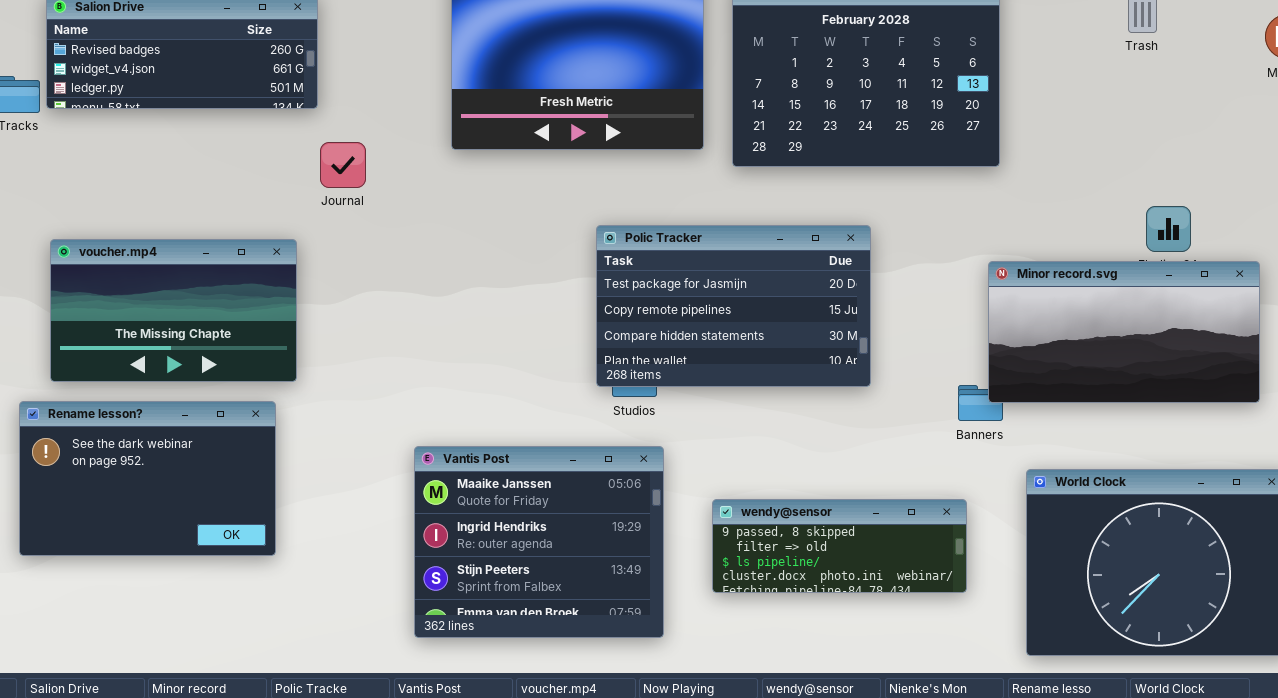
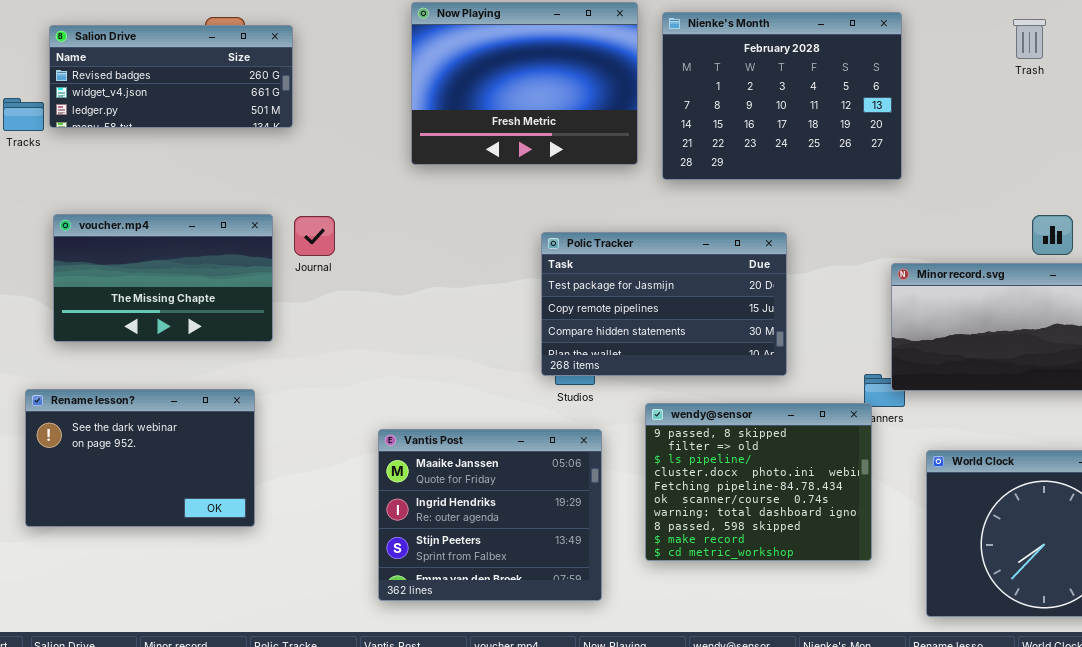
Journal: [320,142,366,188] -> [294,216,335,256], moved
voucher.mp4: [50,239,297,382] -> [53,214,273,342], moved
wendy@sensor: [712,499,967,593] -> [645,403,872,561], resized

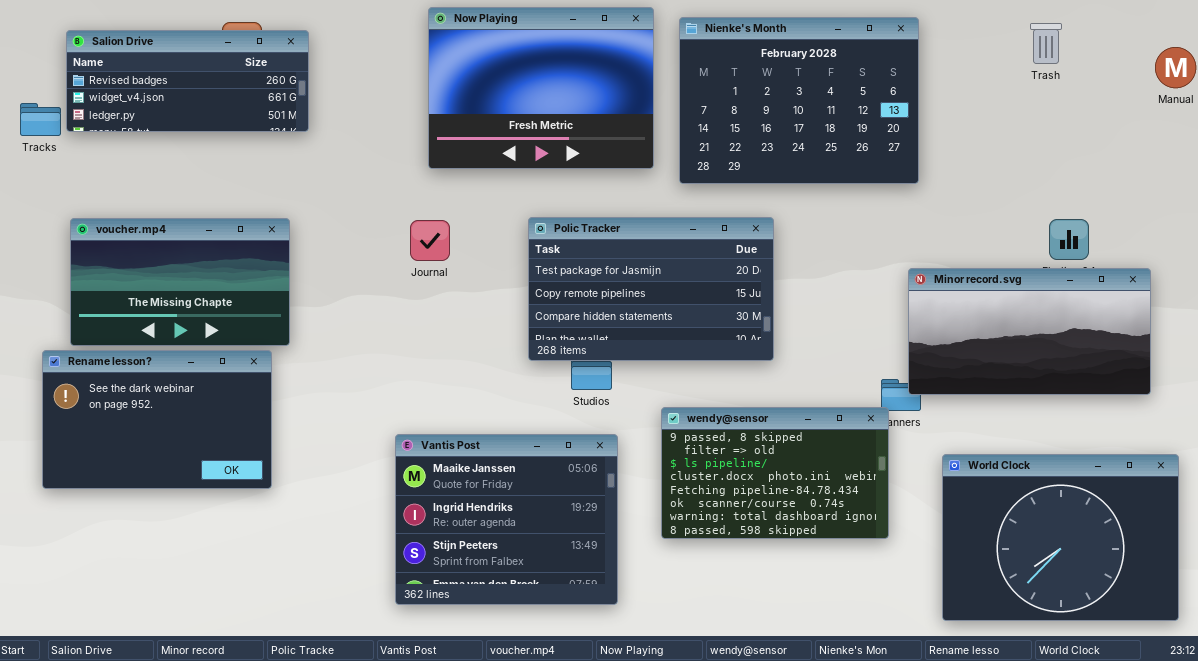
Journal: [294,216,335,256] -> [410,220,450,261], moved
Polic Tracker: [541,232,787,376] -> [528,217,774,361], moved
Rename lesson?: [25,389,255,527] -> [42,350,272,489], moved
wendy@sensor: [645,403,872,561] -> [661,407,889,539], resized

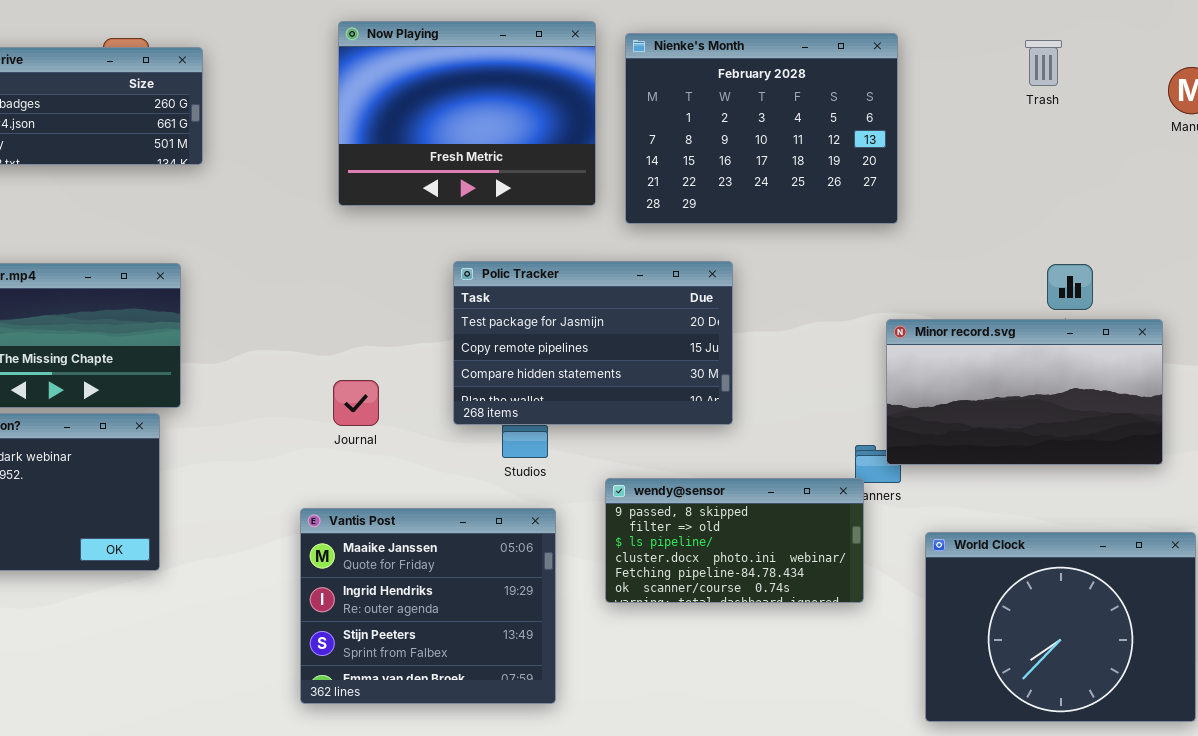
Journal: [410,220,450,261] -> [333,380,379,426], moved
wendy@sensor: [661,407,889,539] -> [605,478,864,603], resized

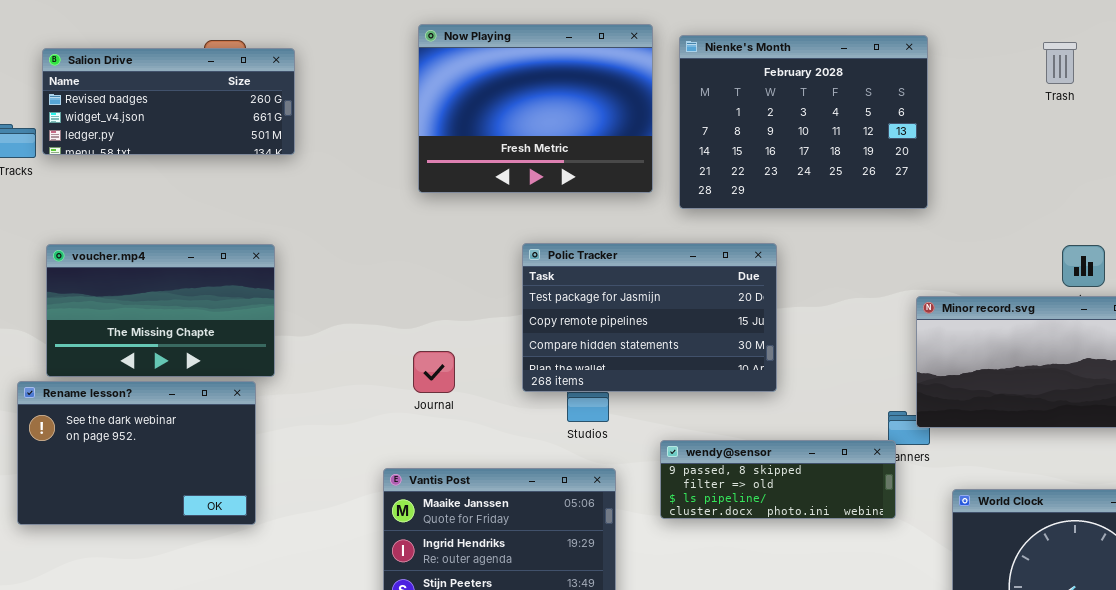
wendy@sensor: [605,478,864,603] -> [660,440,896,519], resized

